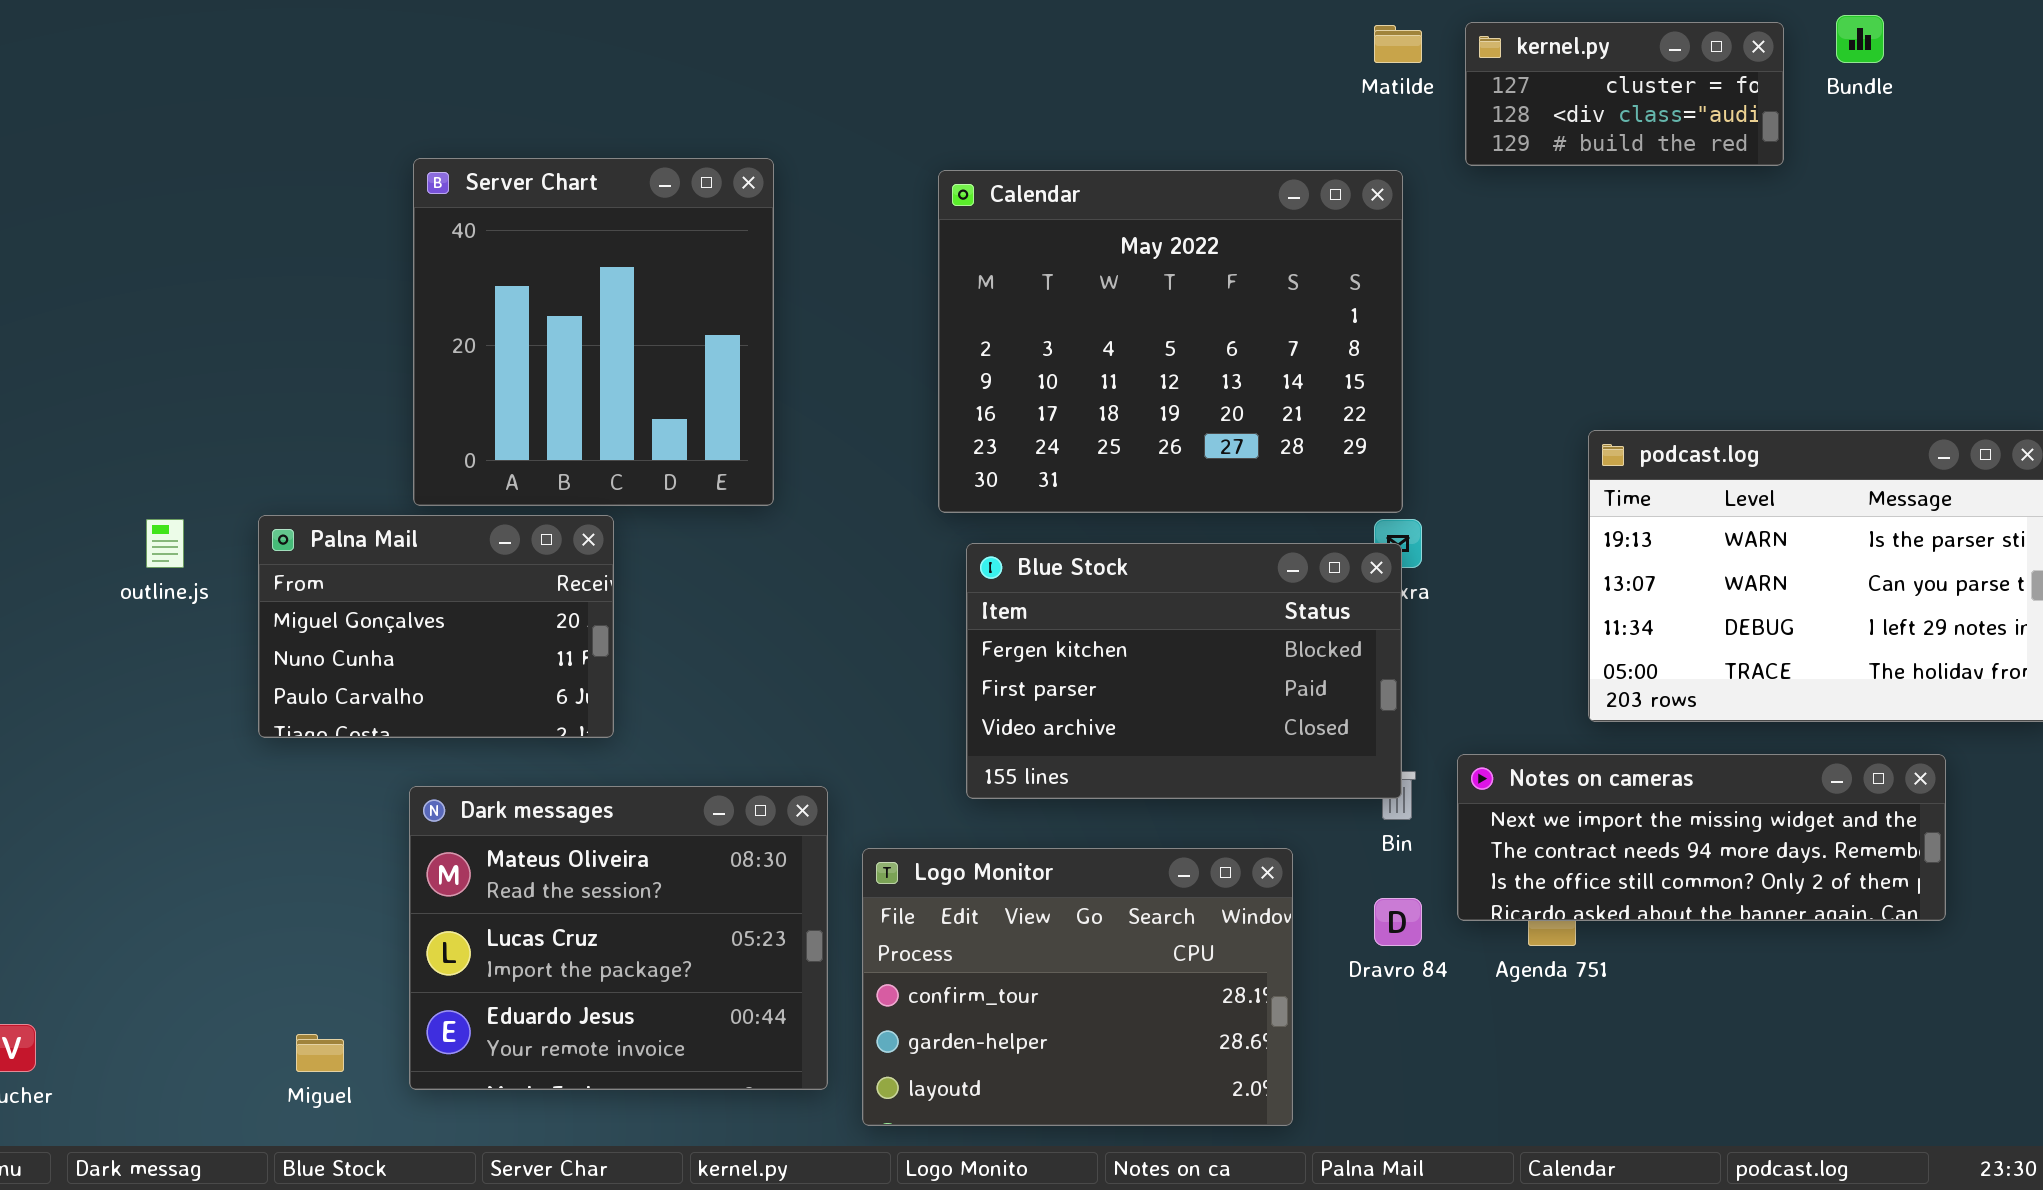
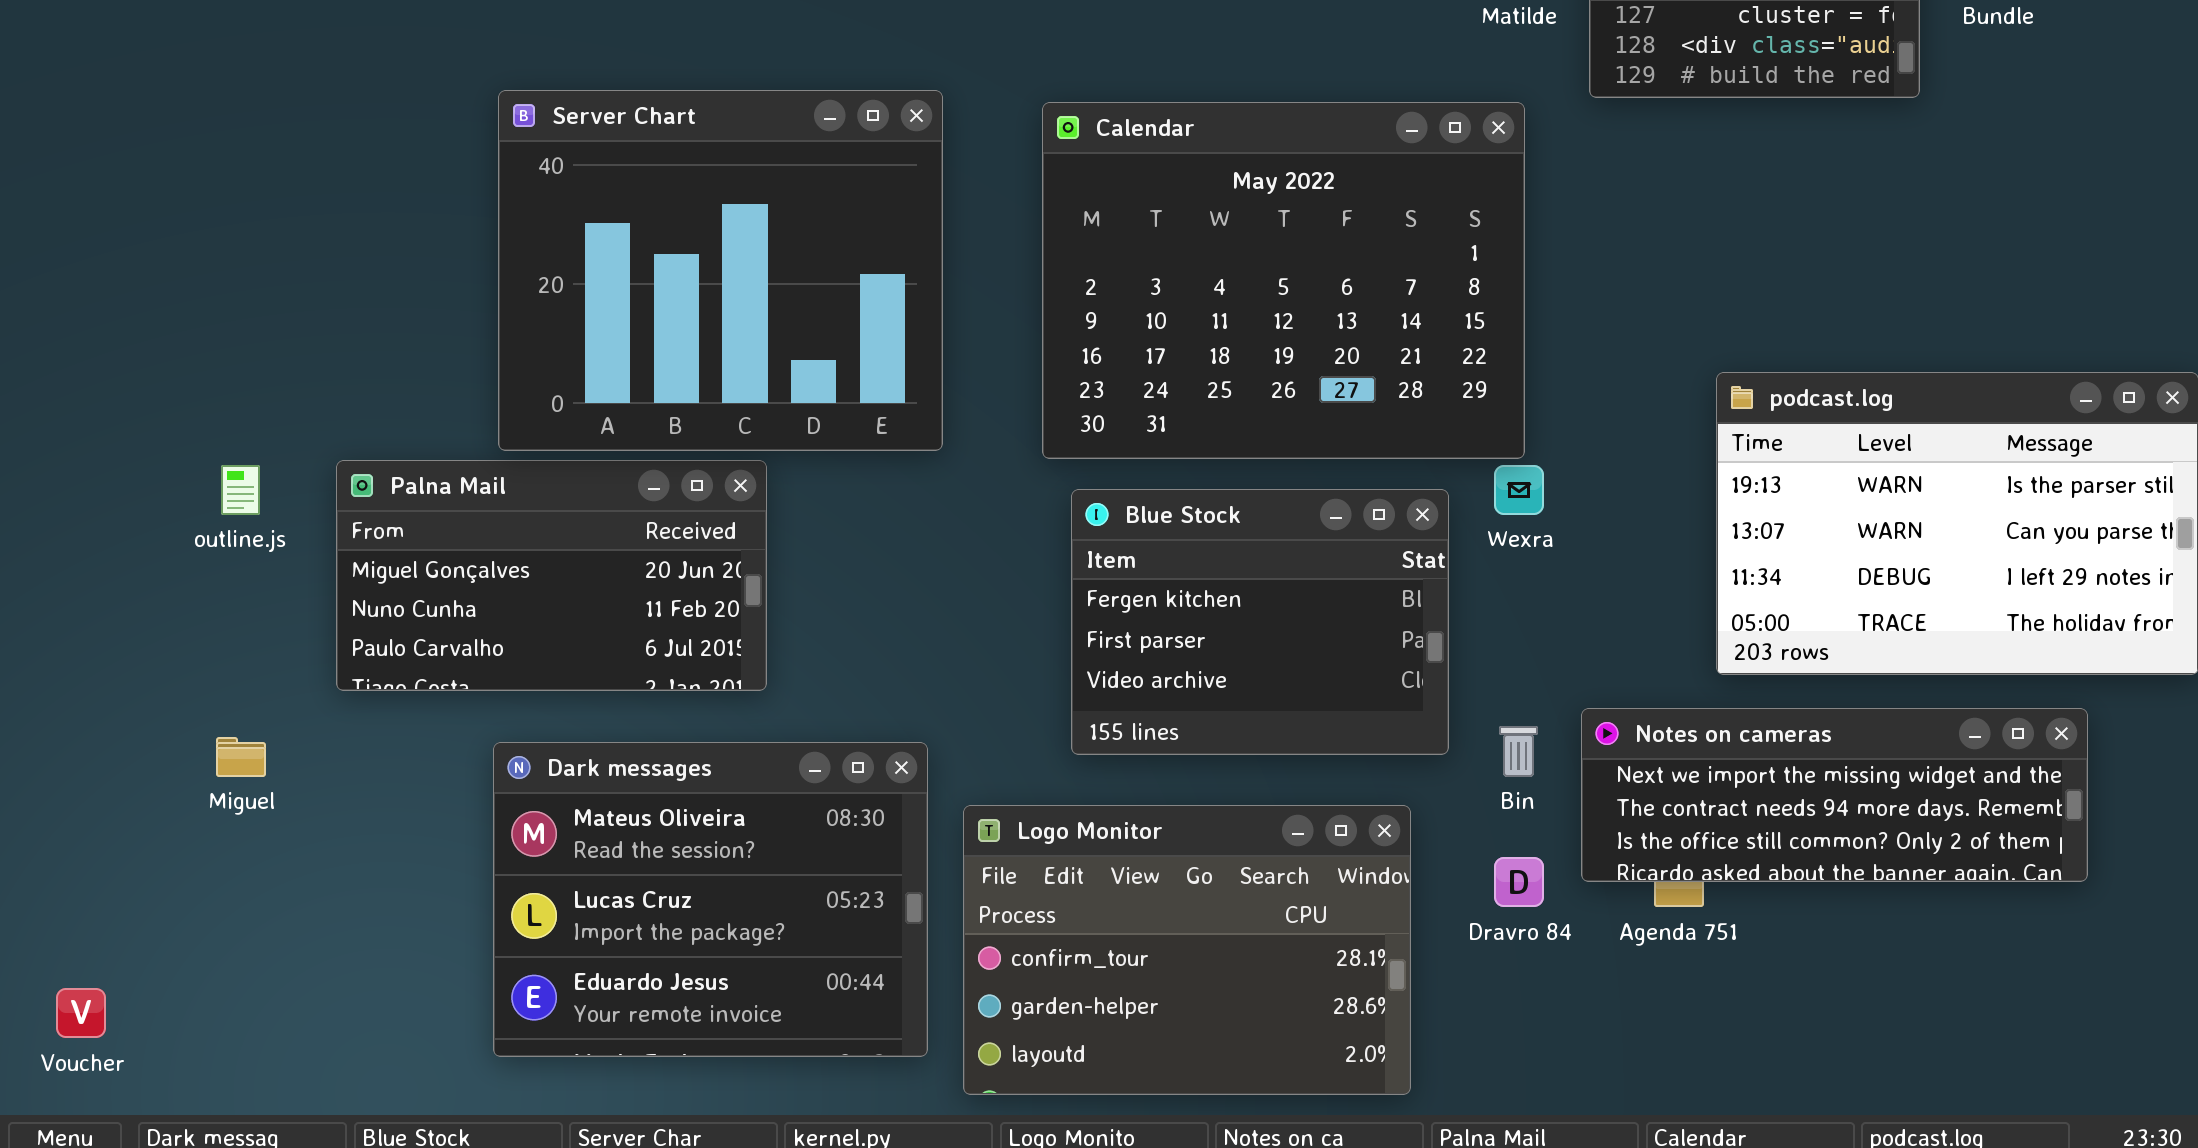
Server Chart: [413,158,774,506] -> [498,90,943,451], resized
Palna Mail: [258,515,614,738] -> [336,460,767,691], resized
Blue Stock: [966,543,1402,799] -> [1071,489,1449,755], resized
Miguel: [296,1034,344,1072] -> [216,737,266,777], moved

